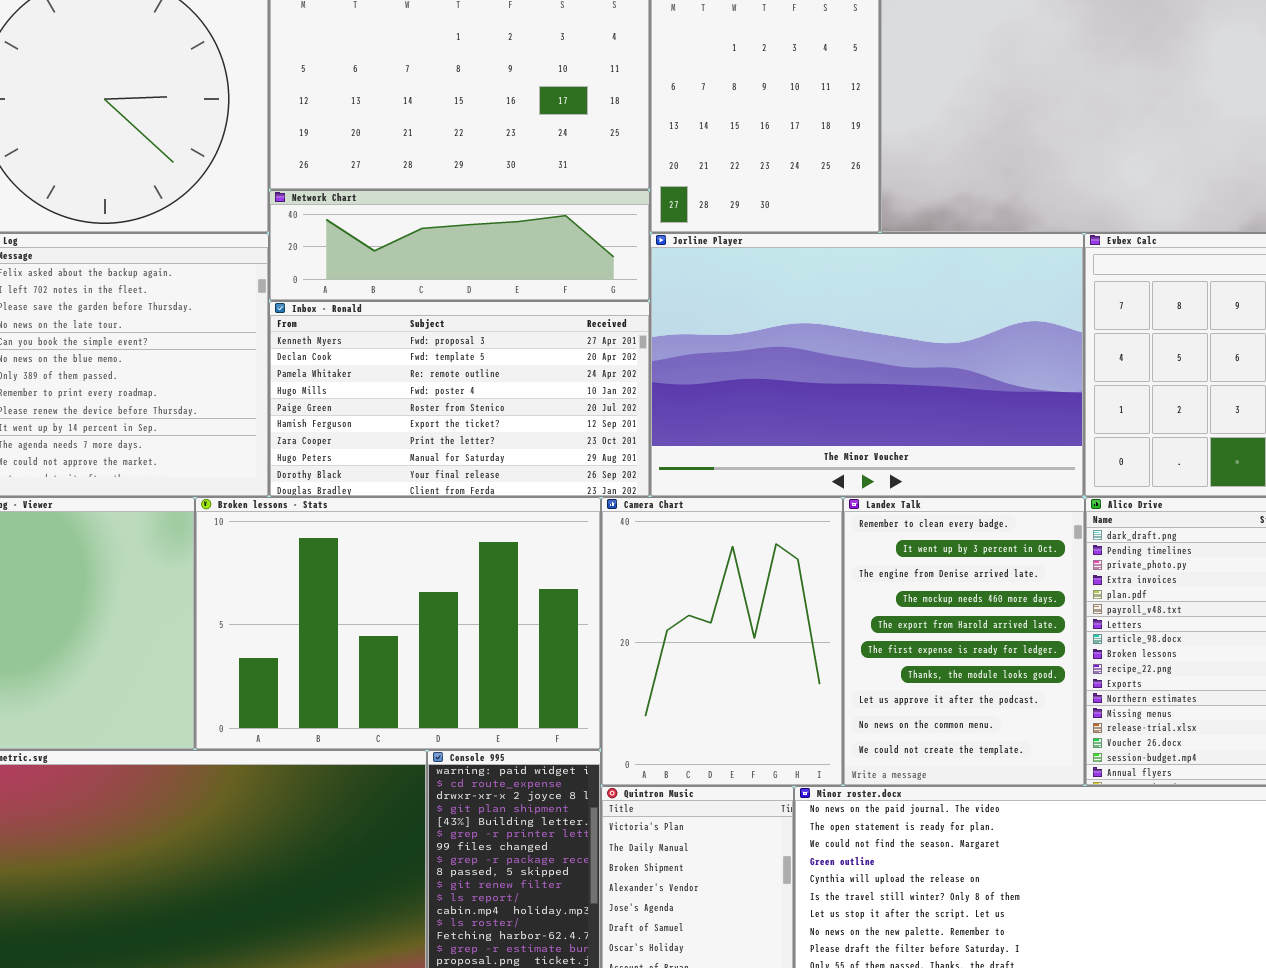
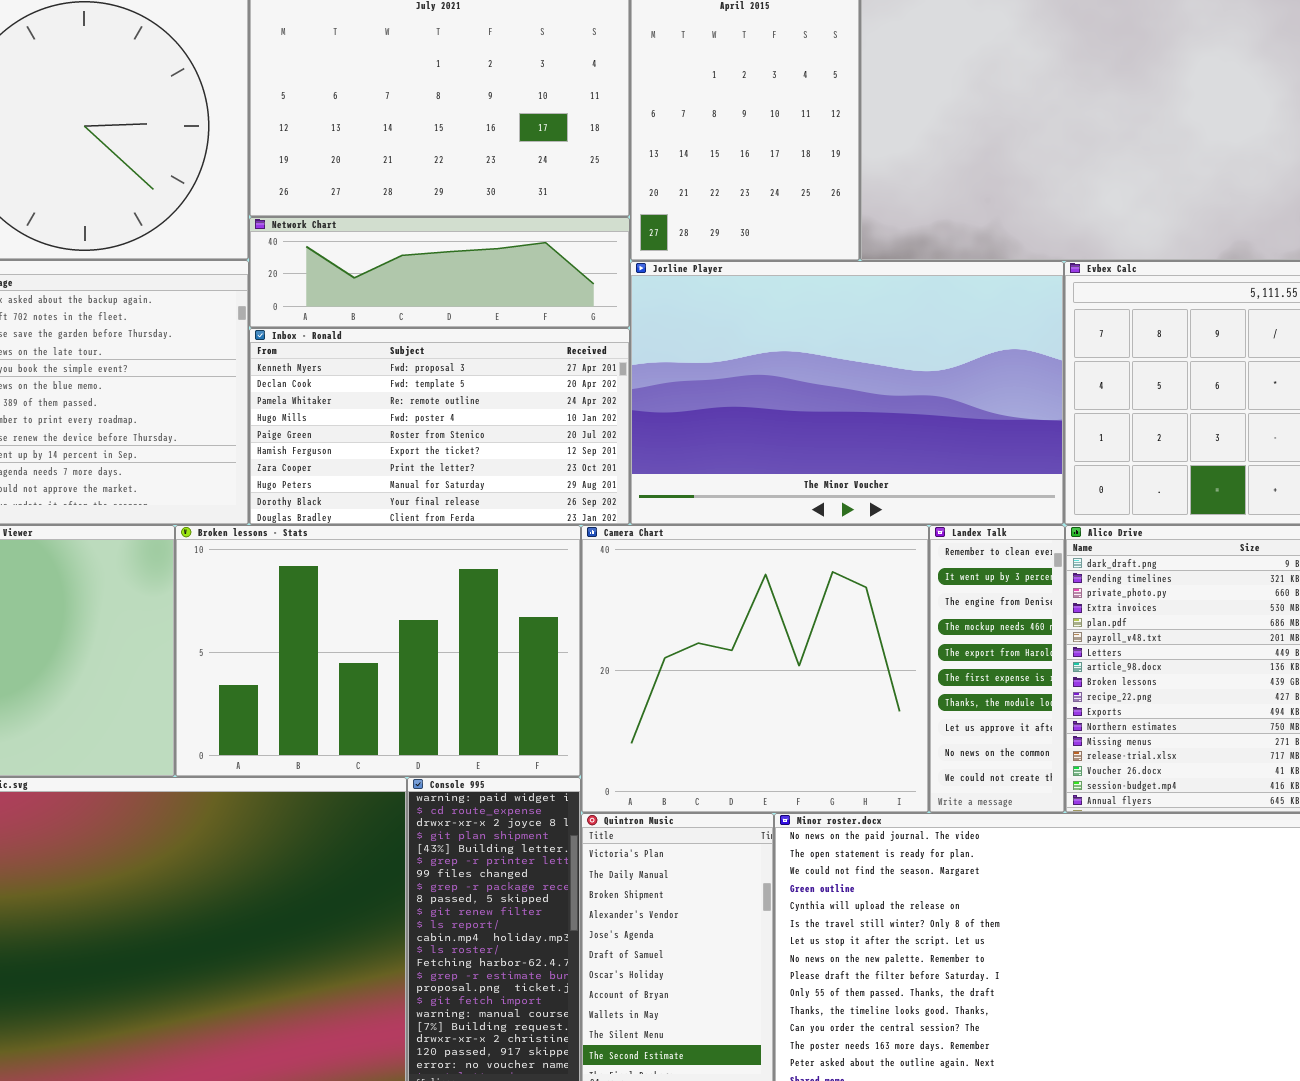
Camera Chart: [601,497,843,786] -> [581,525,929,813], resized
Landex Talk: [843,497,1085,786] -> [929,525,1065,813], resized

